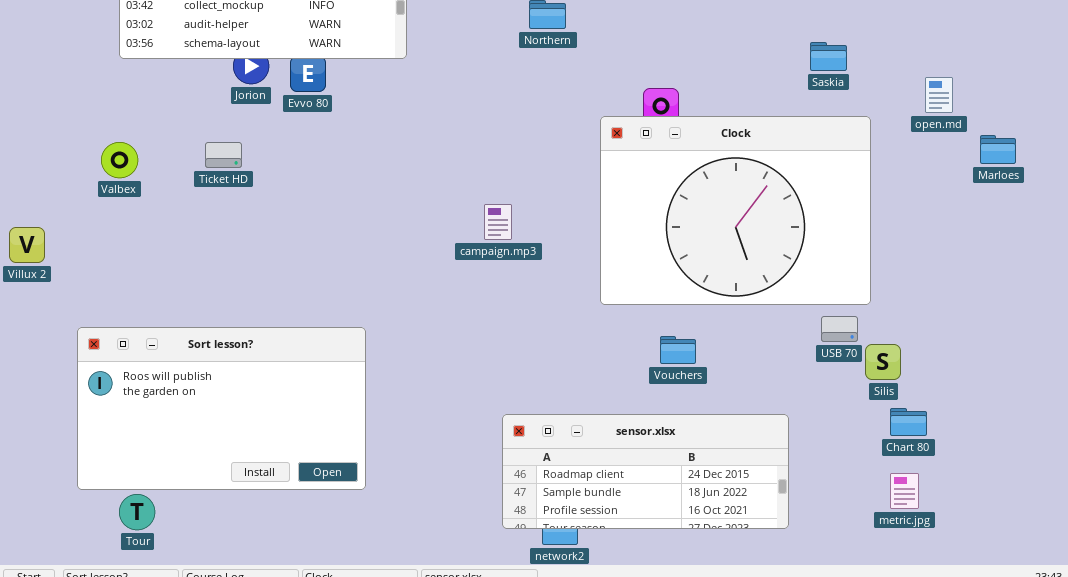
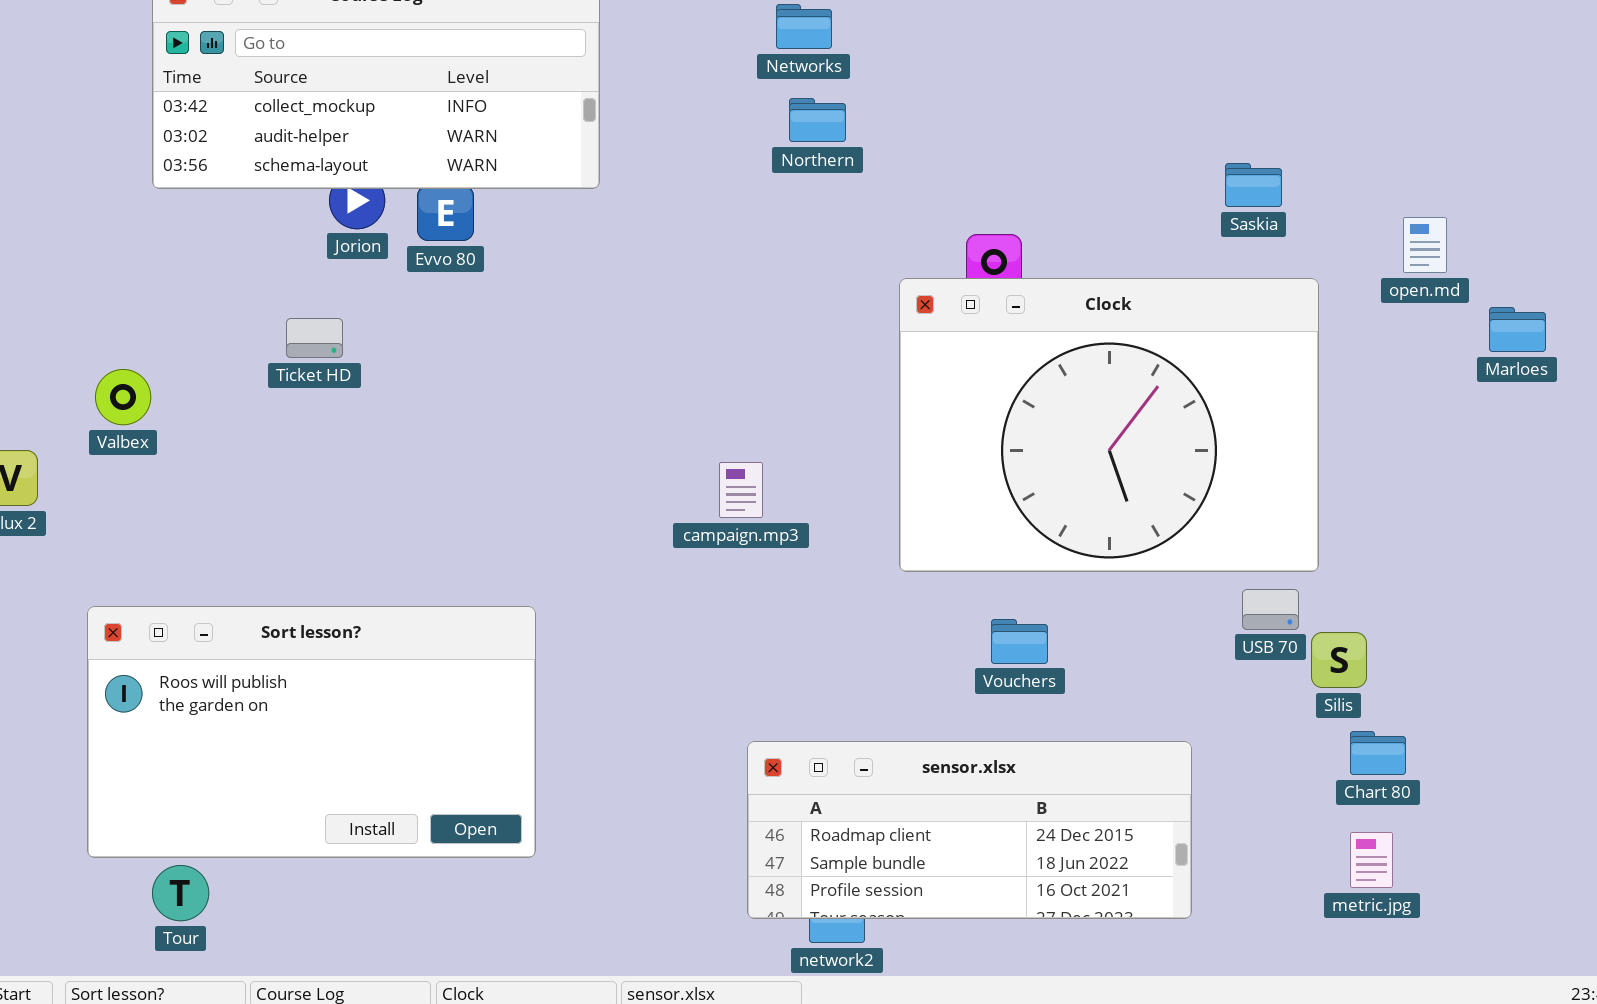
Valbex: [101,142,138,178] -> [95,369,151,425], moved
campaign.mp3: [484,204,512,240] -> [719,462,763,518], moved

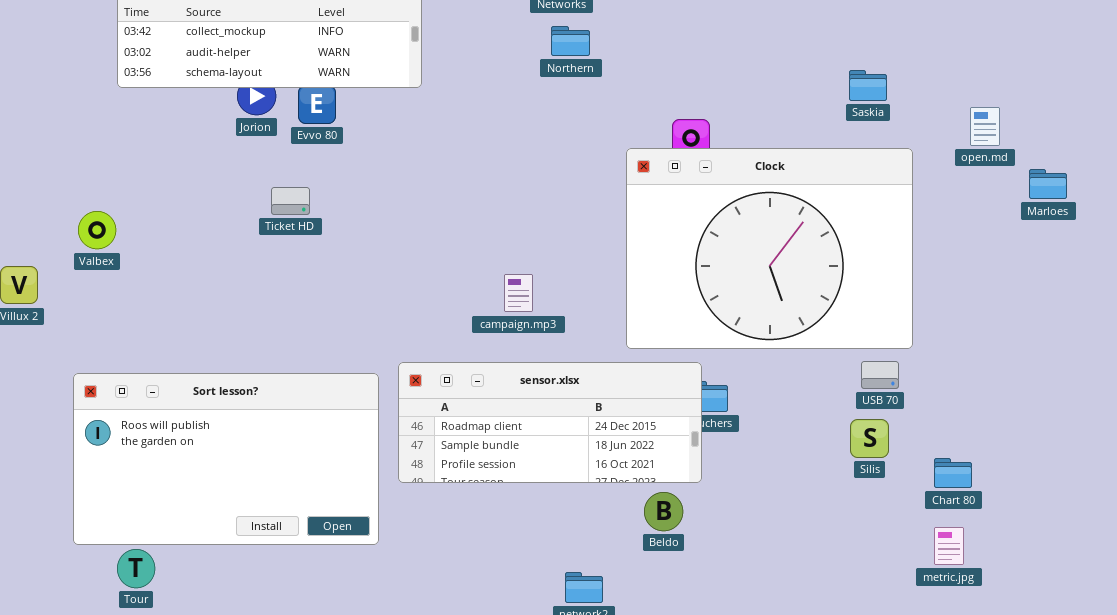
Ticket HD: [286,318,343,358] -> [271,187,310,215], moved
Silis: [1311,632,1367,688] -> [850,419,889,458], moved
sensor.xlsx: [747,741,1192,919] -> [398,362,702,483], moved

